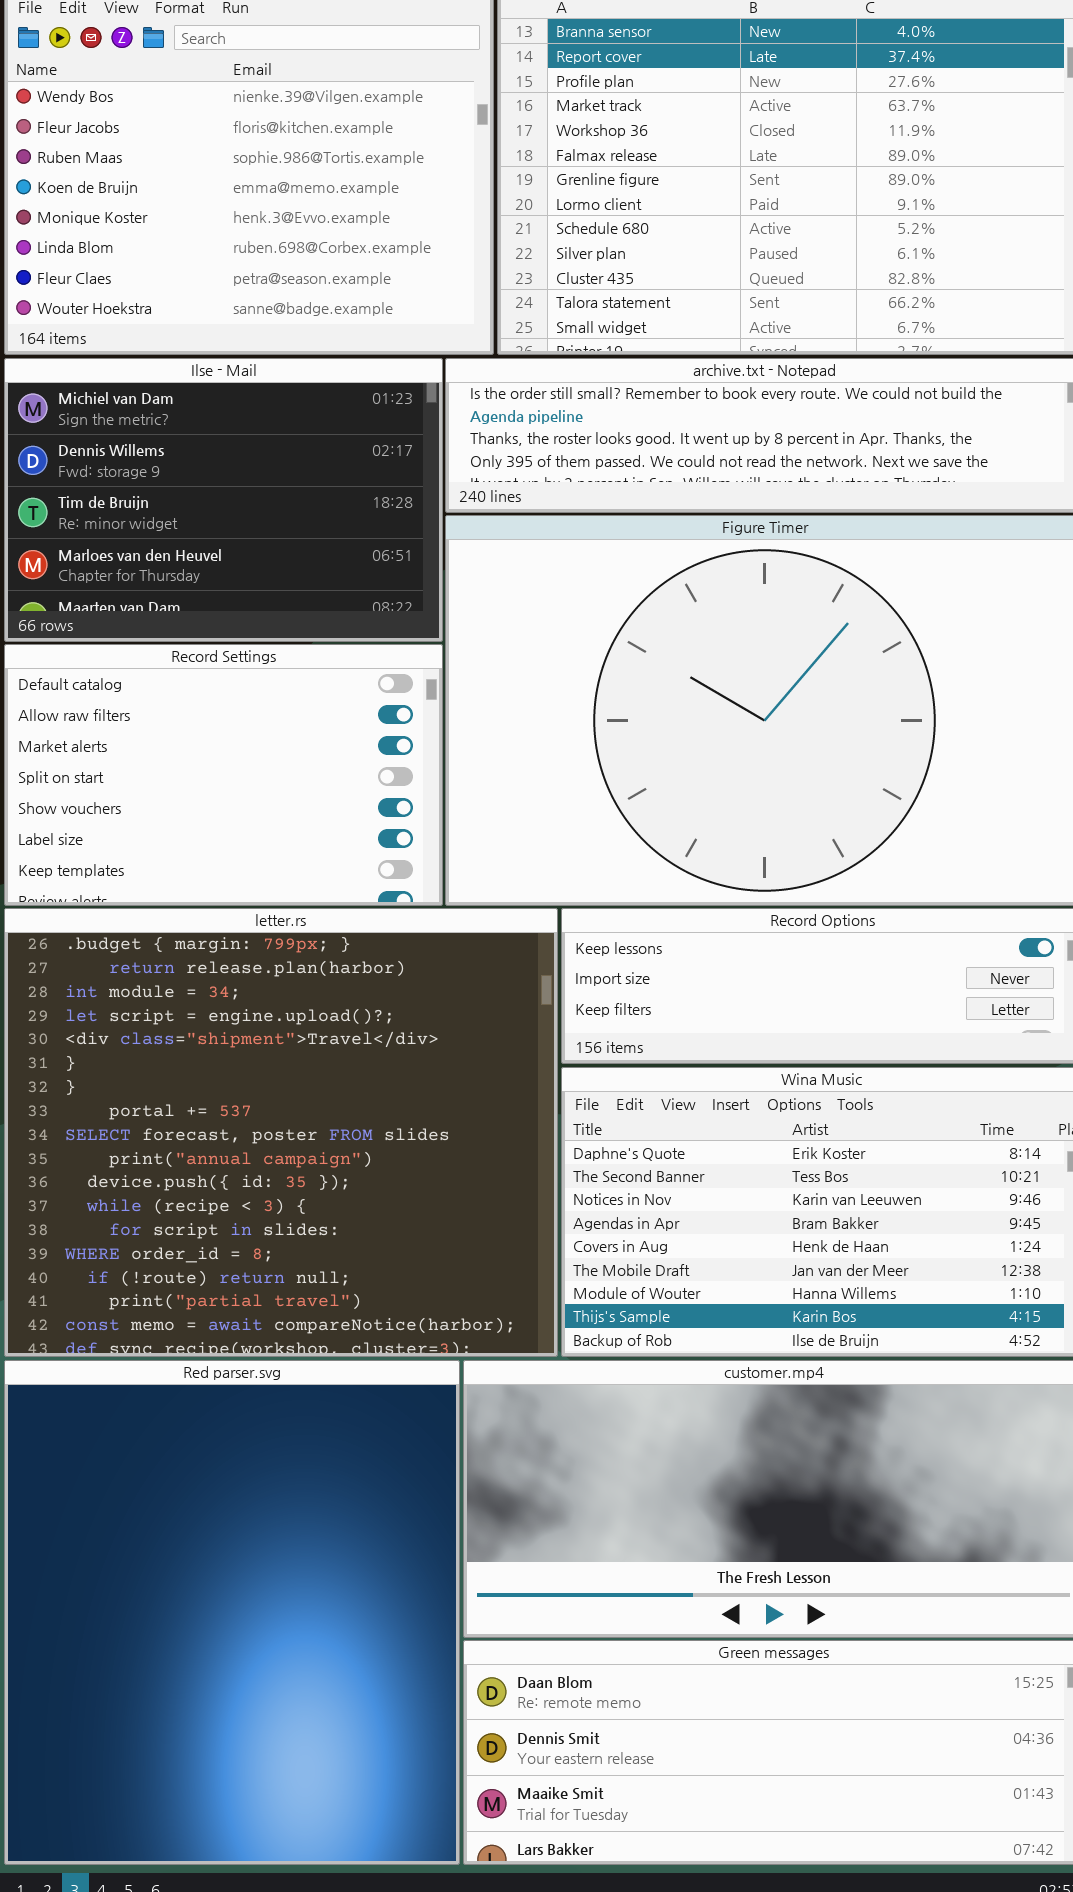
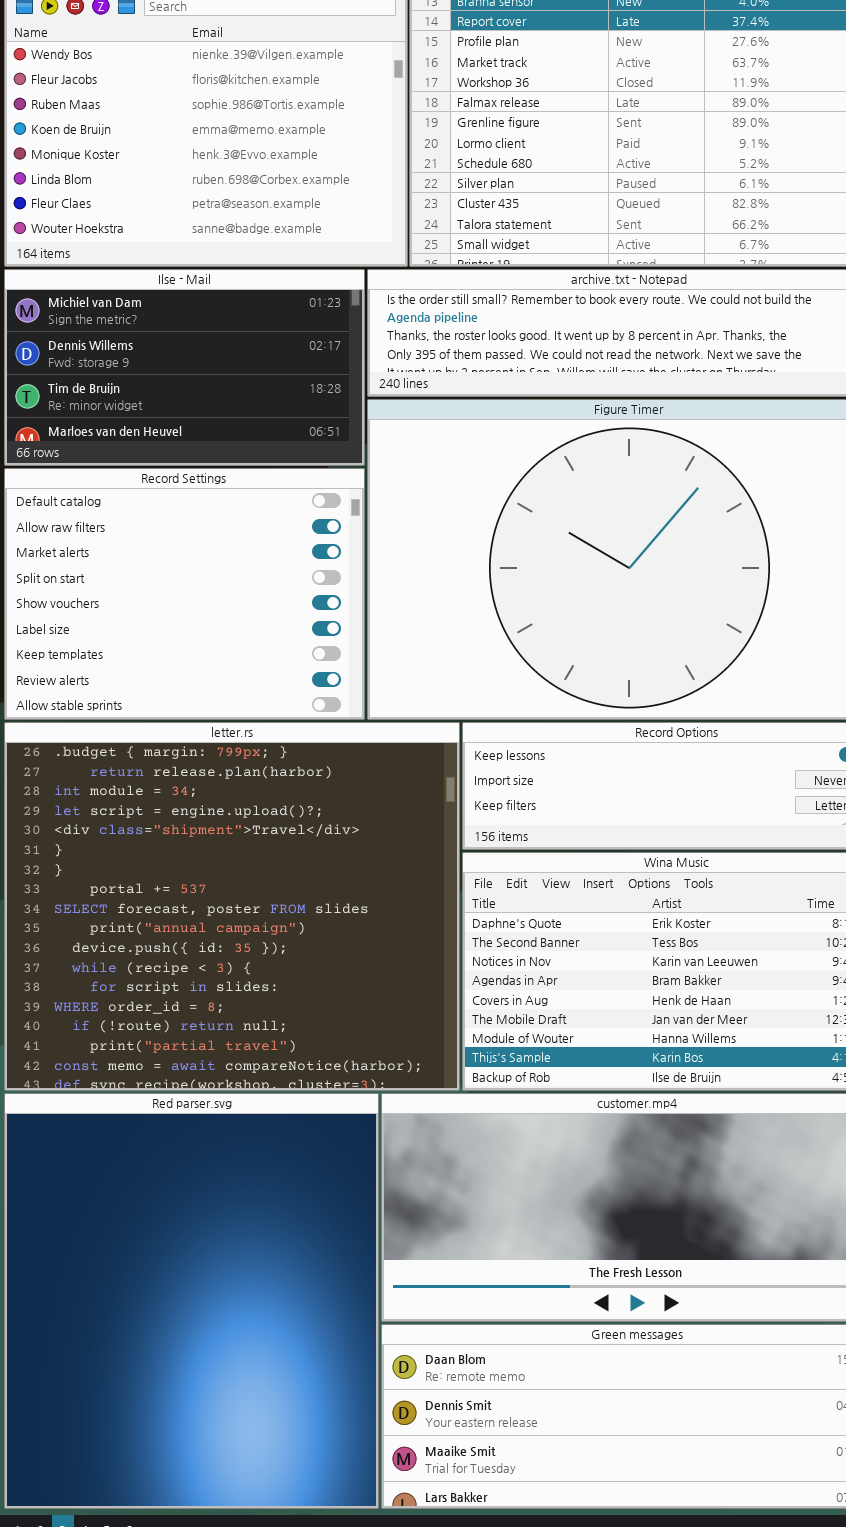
Ilse - Mail: [4,358,443,642] -> [4,269,365,466], resized
Record Settings: [4,644,443,906] -> [4,468,365,720], resized

